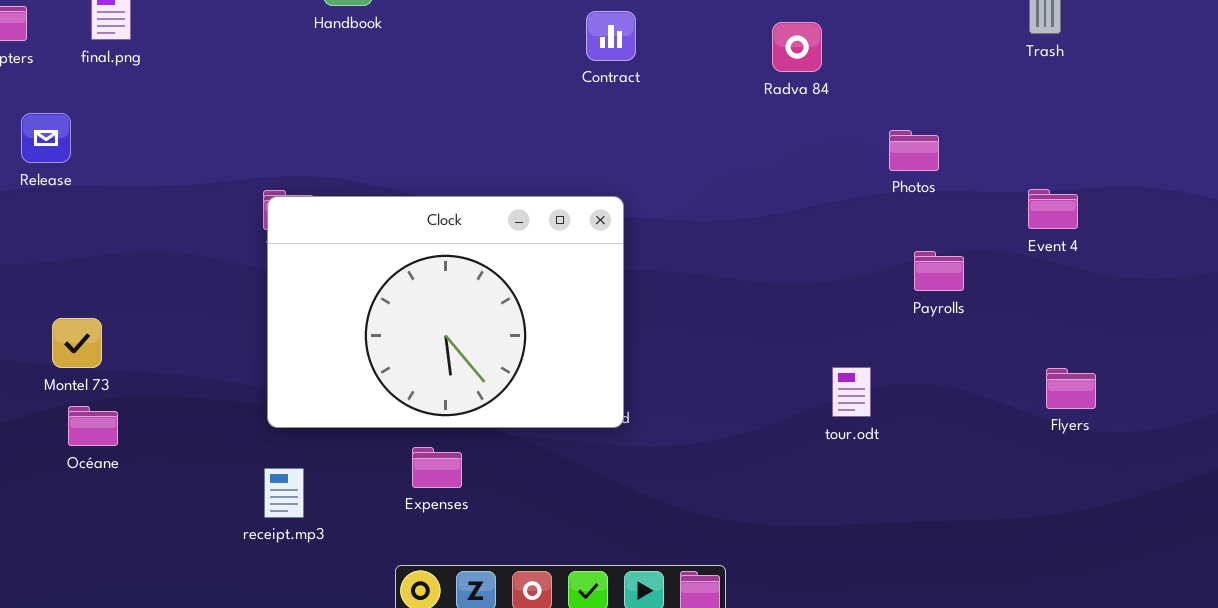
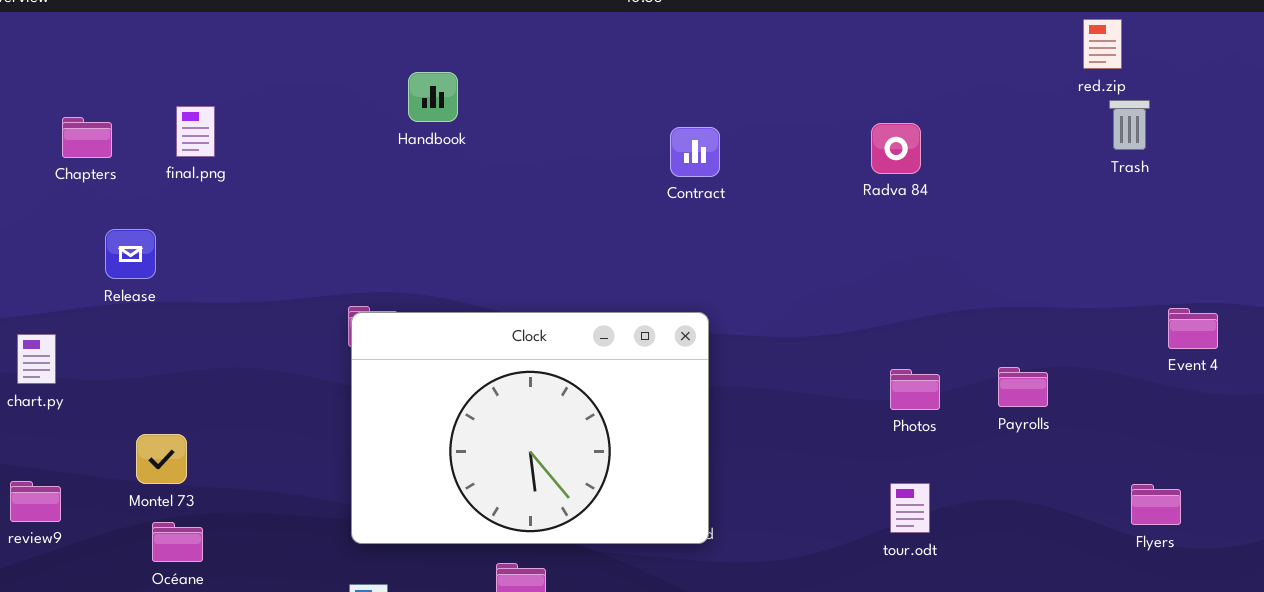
Radva 84: [772,22,822,72] -> [871,123,921,174], moved
Photos: [889,130,939,171] -> [890,369,940,410], moved
Event 4: [1028,189,1078,229] -> [1168,308,1218,349], moved
tour.odt: [832,367,871,417] -> [890,483,930,533], moved

